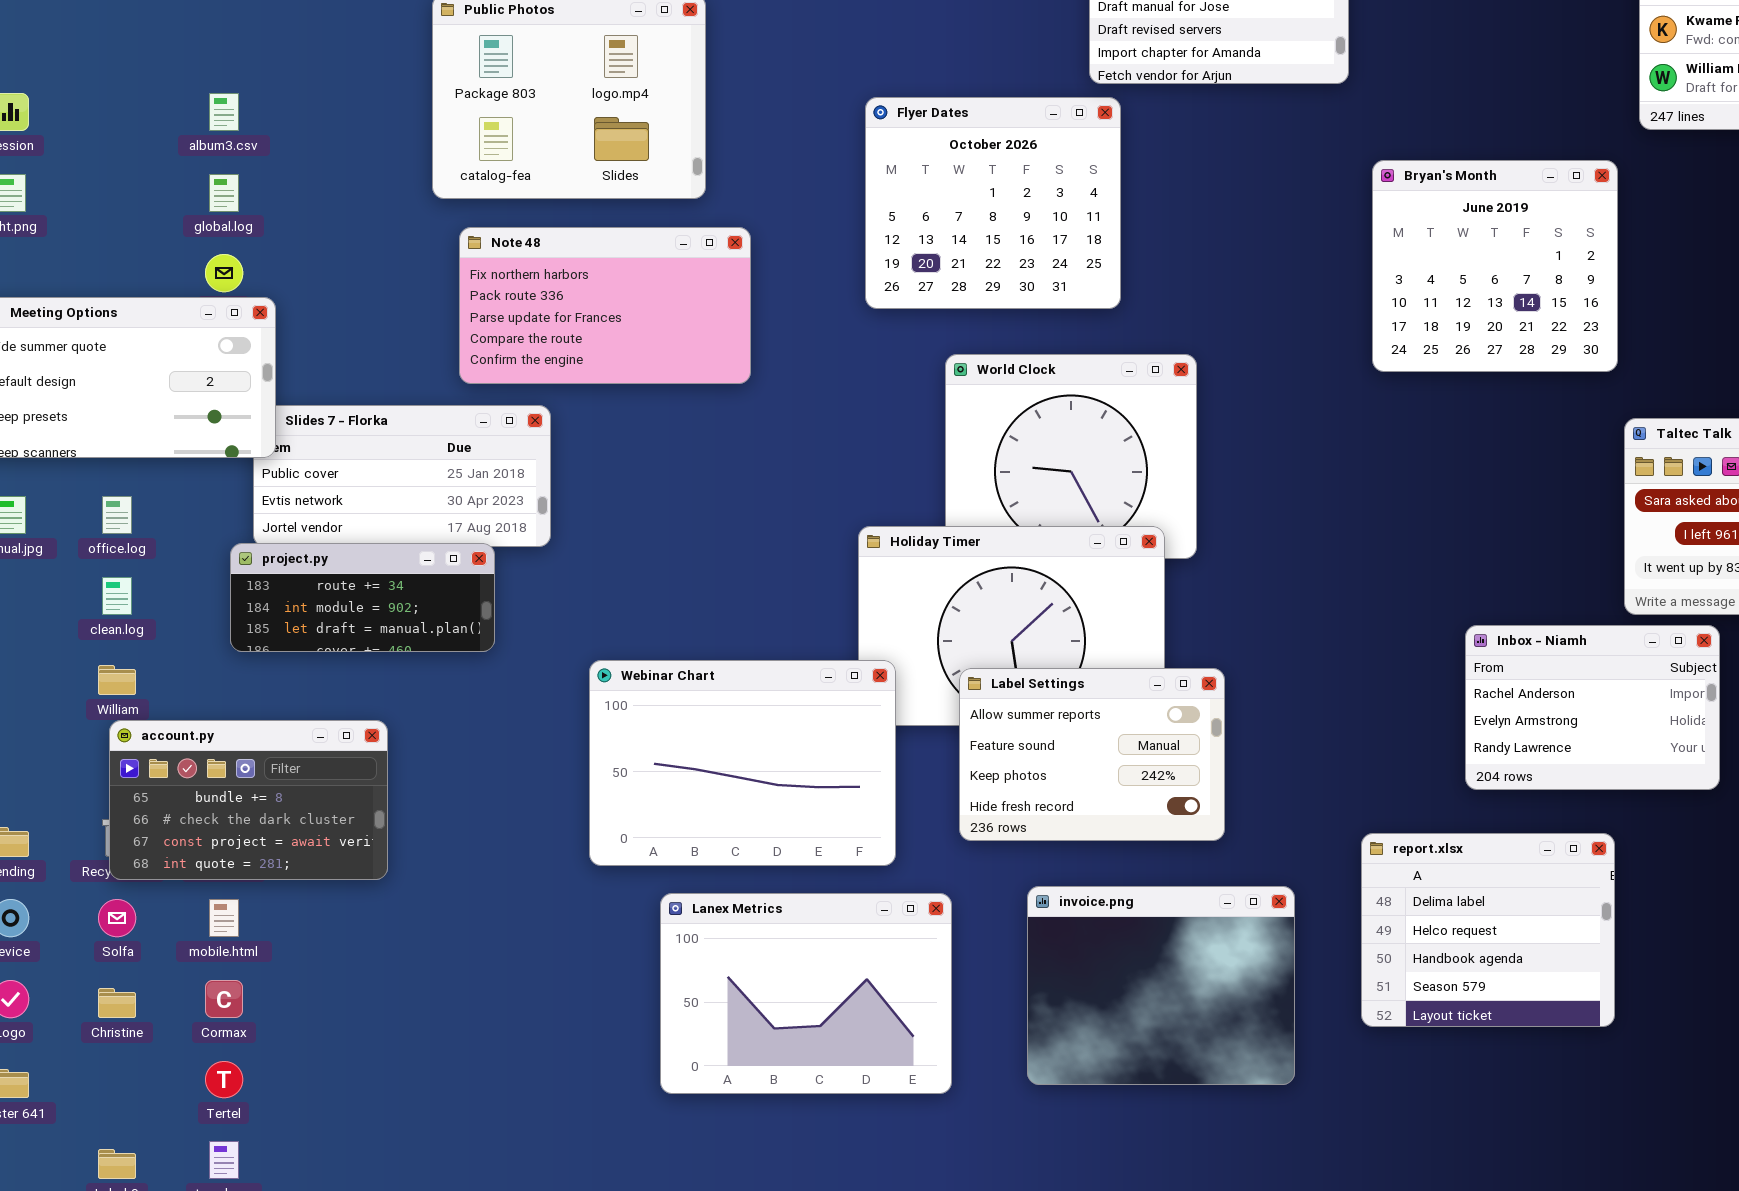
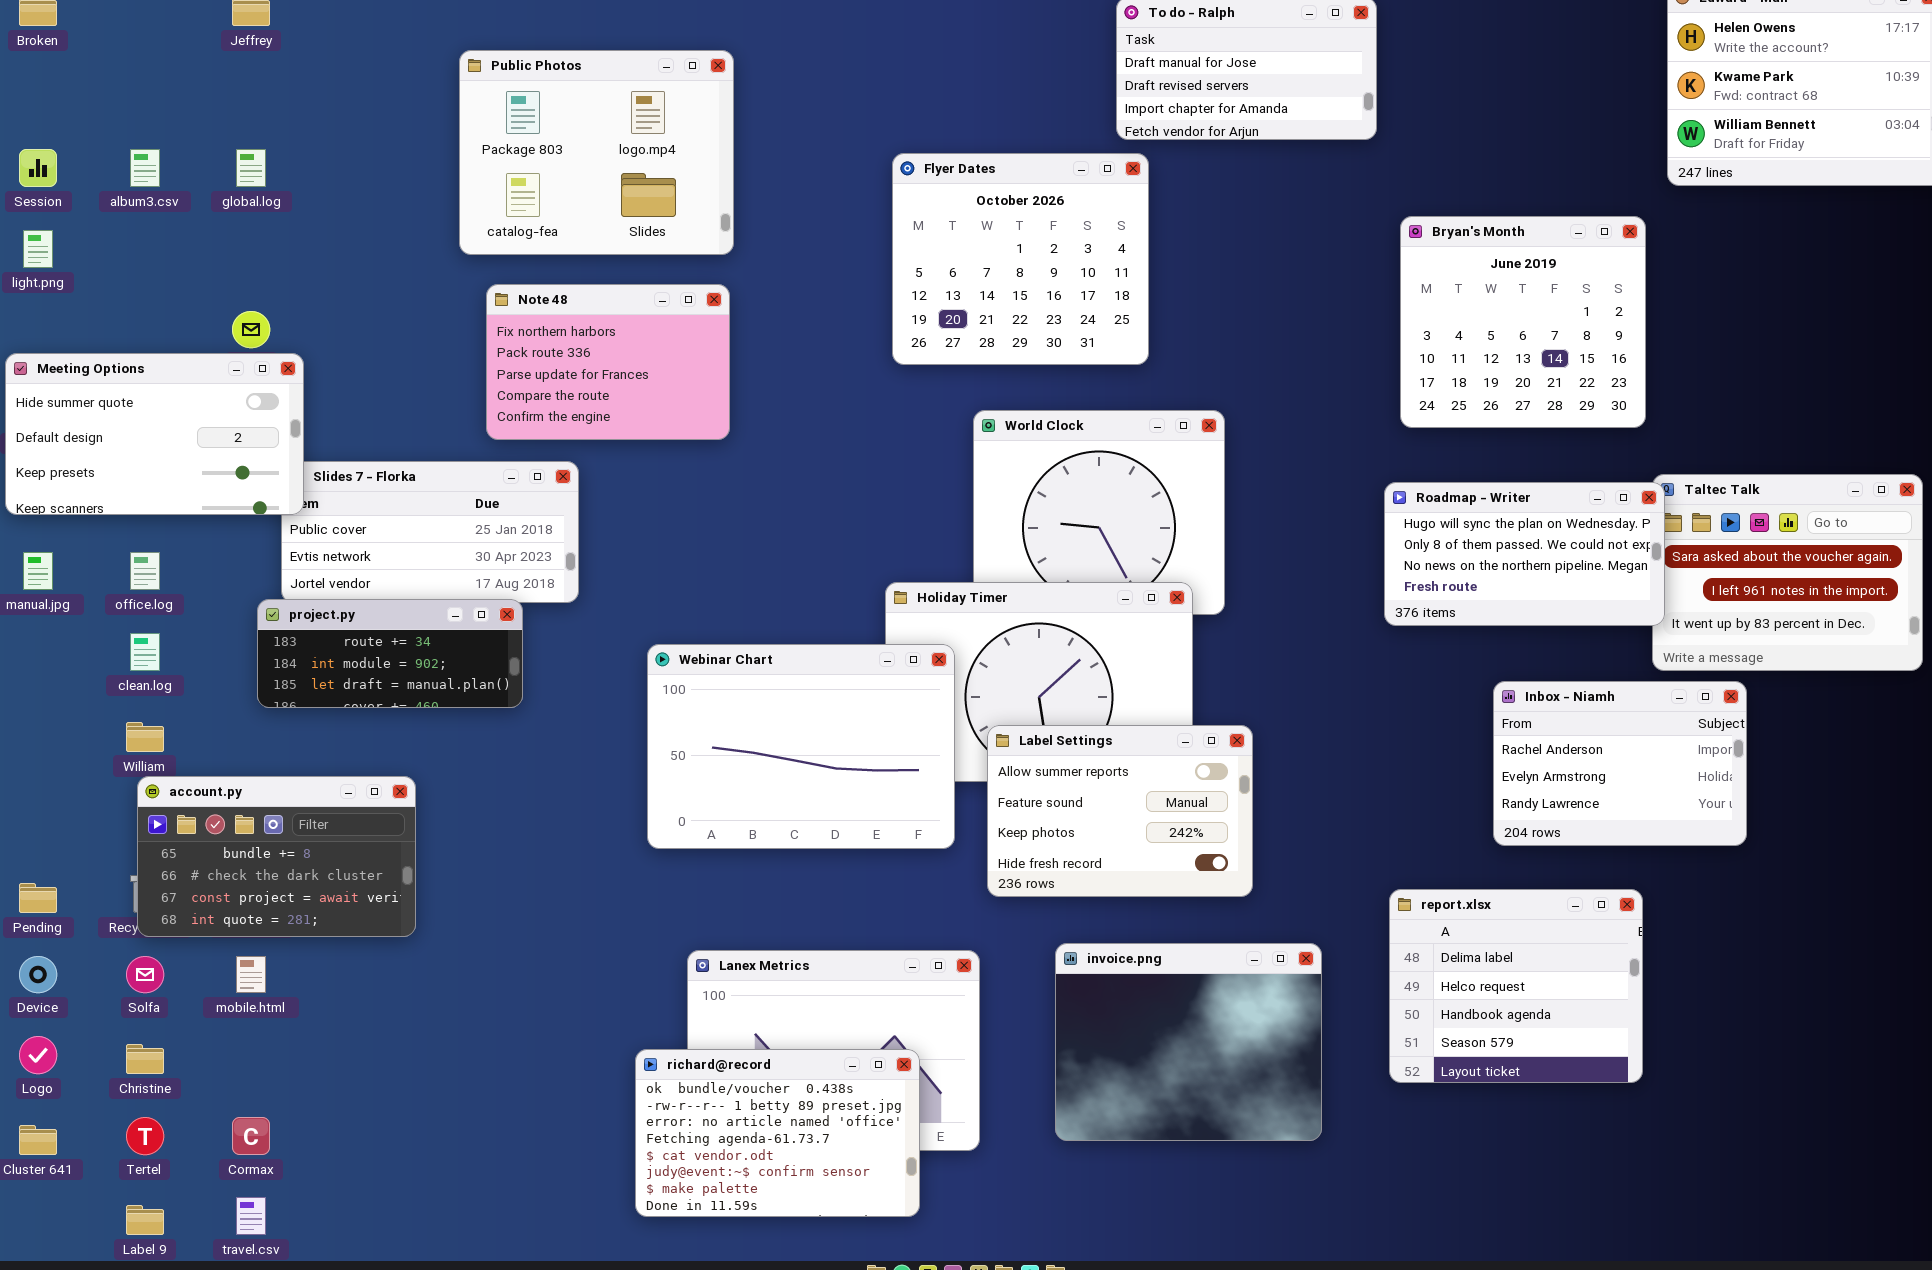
album3.csv: [209,93,239,131] -> [130,149,160,187], moved
global.log: [209,174,239,212] -> [236,149,266,187], moved
Note 48: [459,227,751,384] -> [486,284,730,440], resized
Roadmap - Writer: none -> [1384,482,1665,626], opened
Webinar Chart: [589,660,896,866] -> [647,644,955,849], moved
Cormax: [205,980,243,1018] -> [232,1117,270,1155], moved
richard@record: none -> [635,1049,920,1217], opened
Tertel: [205,1061,243,1098] -> [126,1117,164,1155], moved

